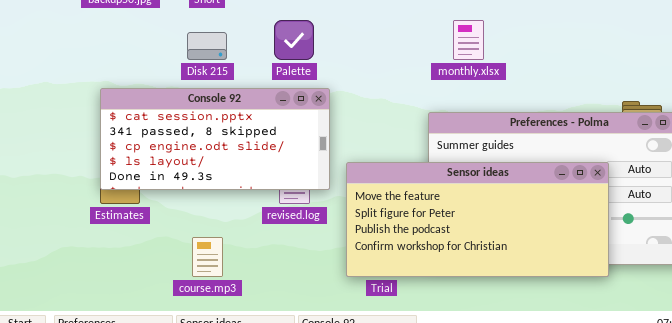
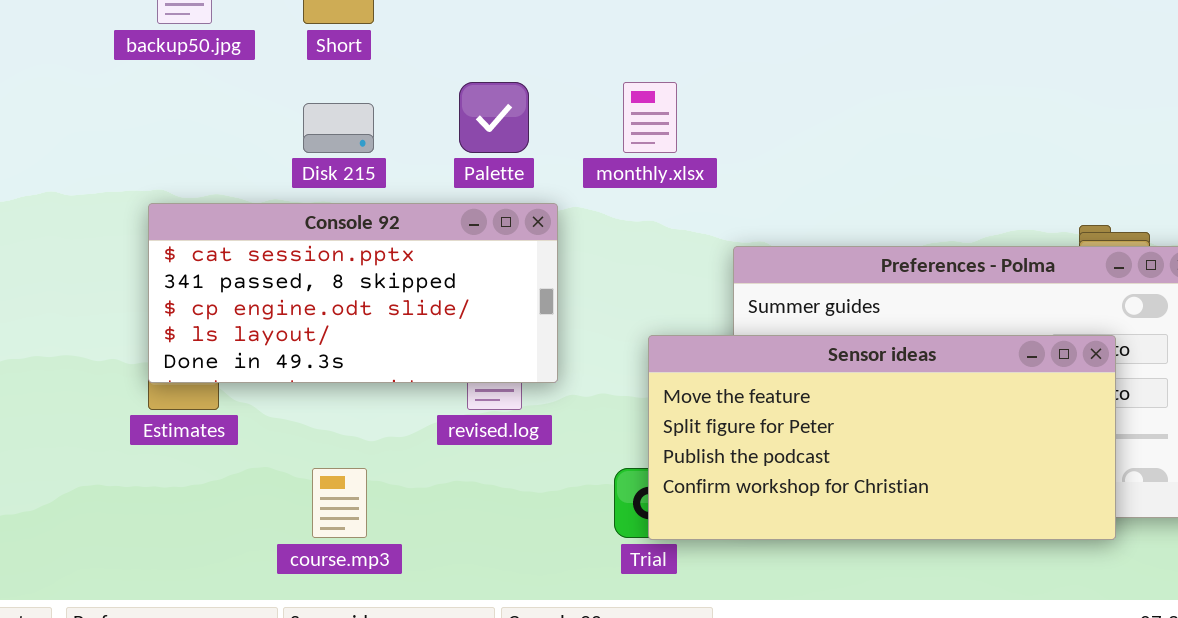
monthly.xlsx: [453,20,484,60] -> [623,82,677,153], moved
Sensor ideas: [346,162,609,277] -> [648,335,1116,540], moved

